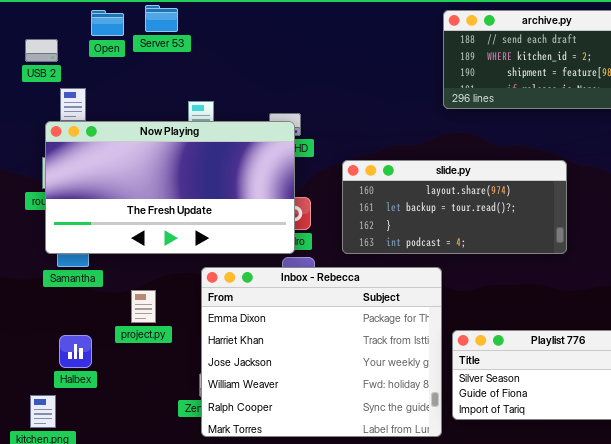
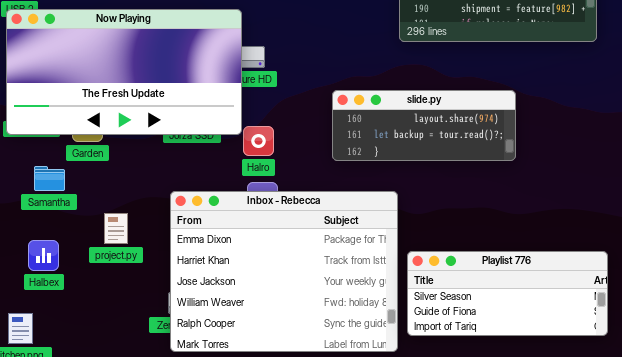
Now Playing: [45,121,295,254] -> [6,9,242,135], moved
slide.py: [342,160,567,254] -> [332,90,516,161], resized
Halbex: [59,335,92,368] -> [28,240,59,271], moved

